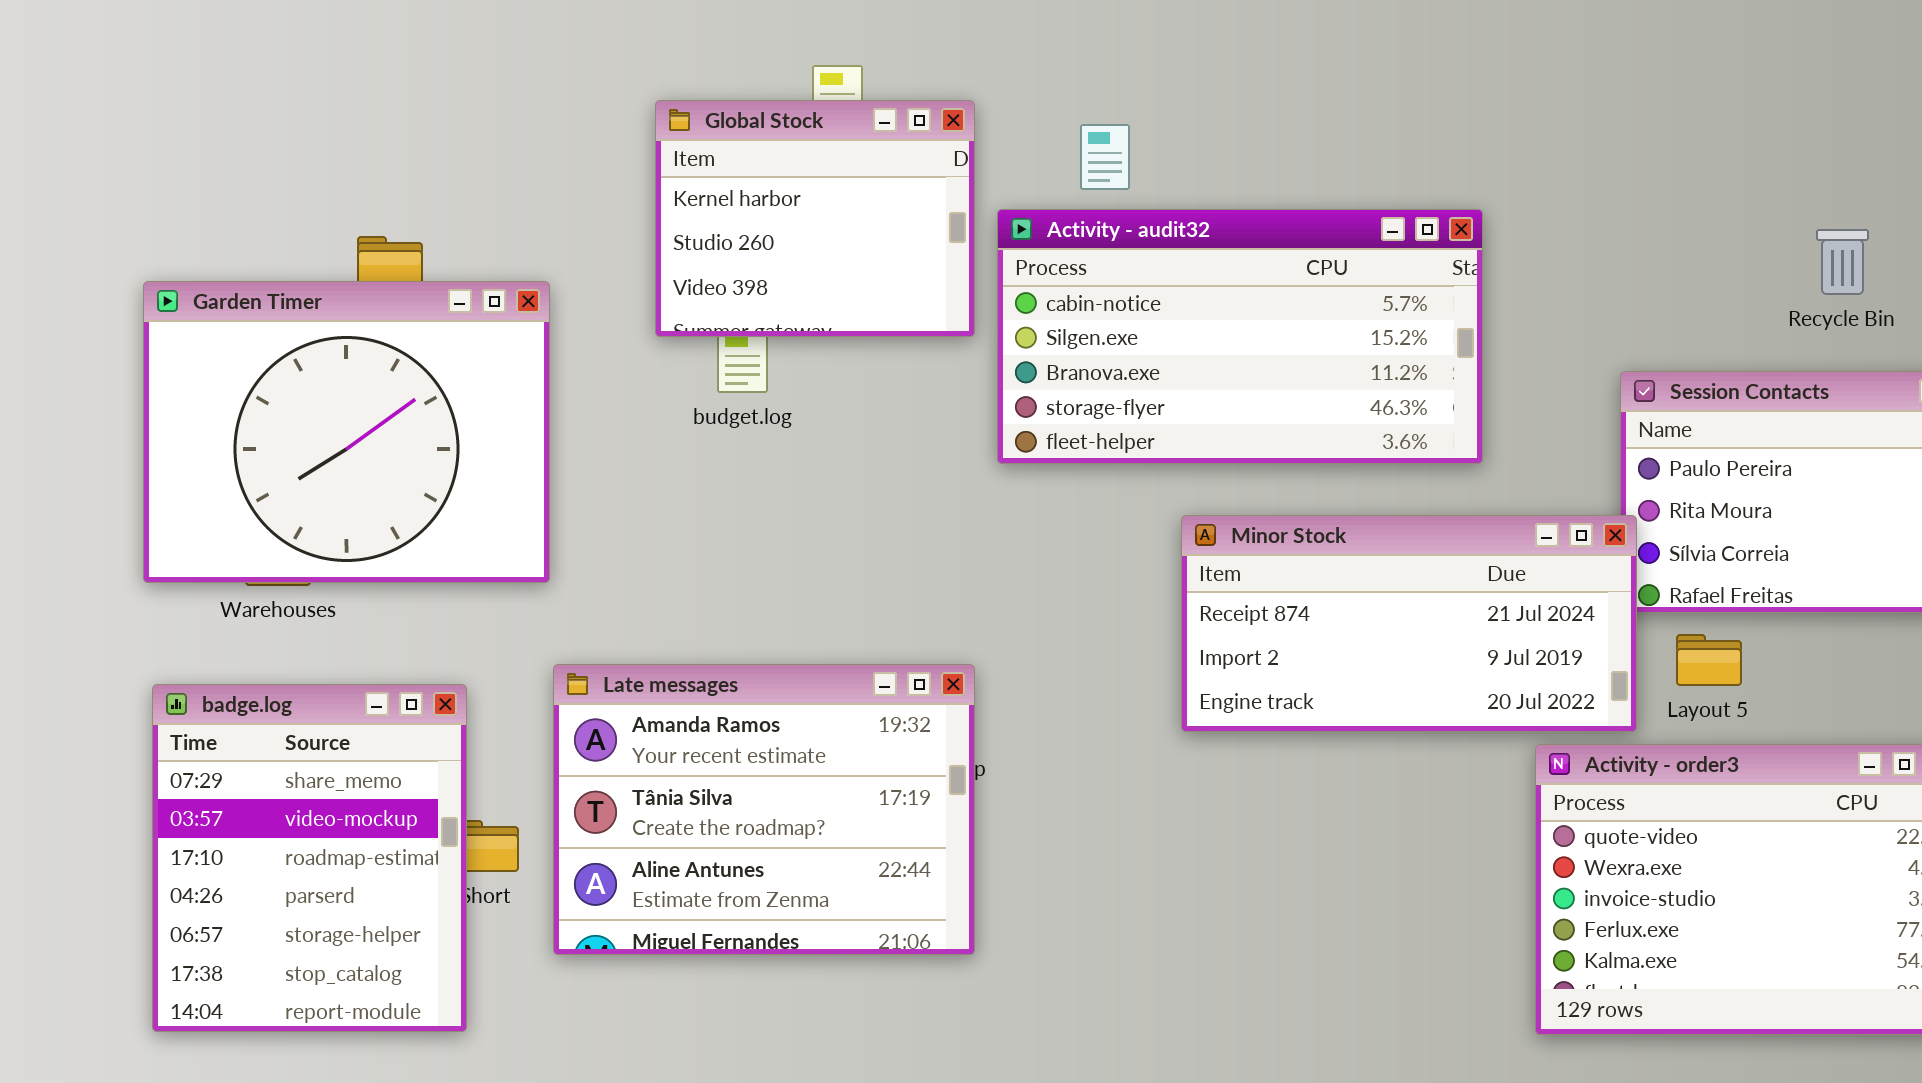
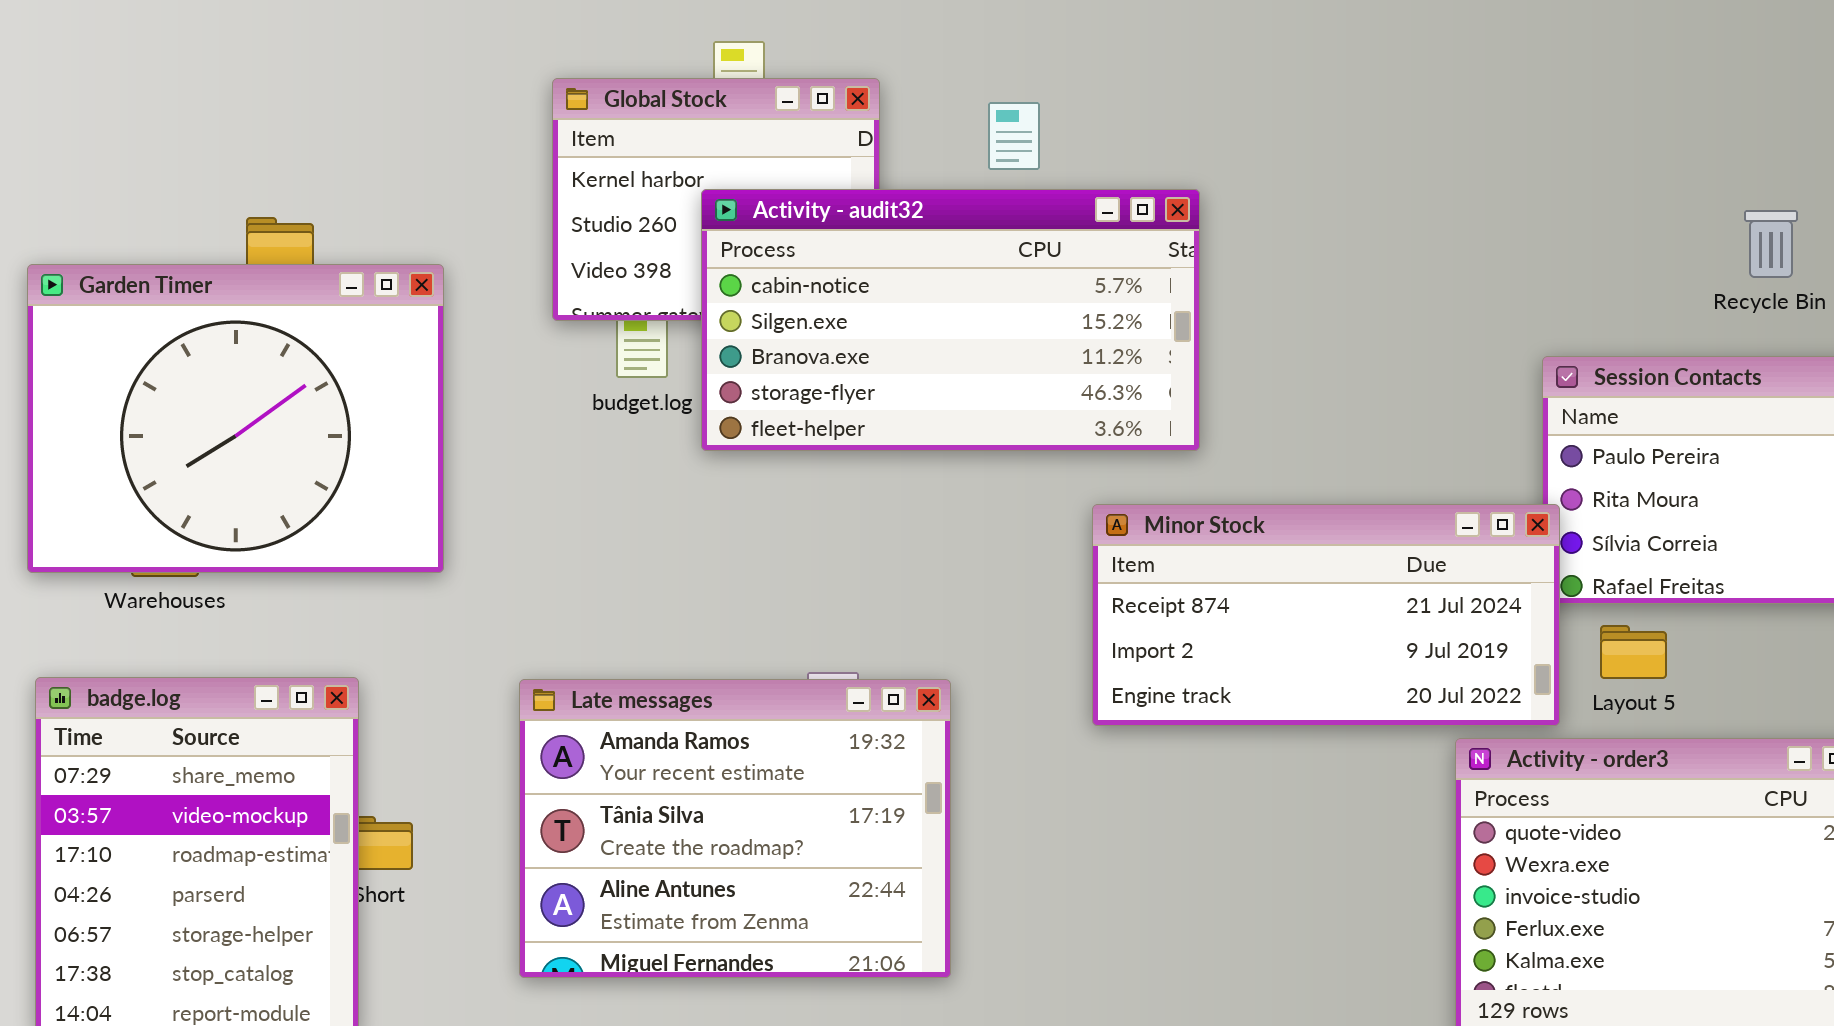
Activity - audit32: [997,209,1483,464] -> [701,189,1200,451], moved
Late messages: [553,664,975,955] -> [519,679,951,978], moved

